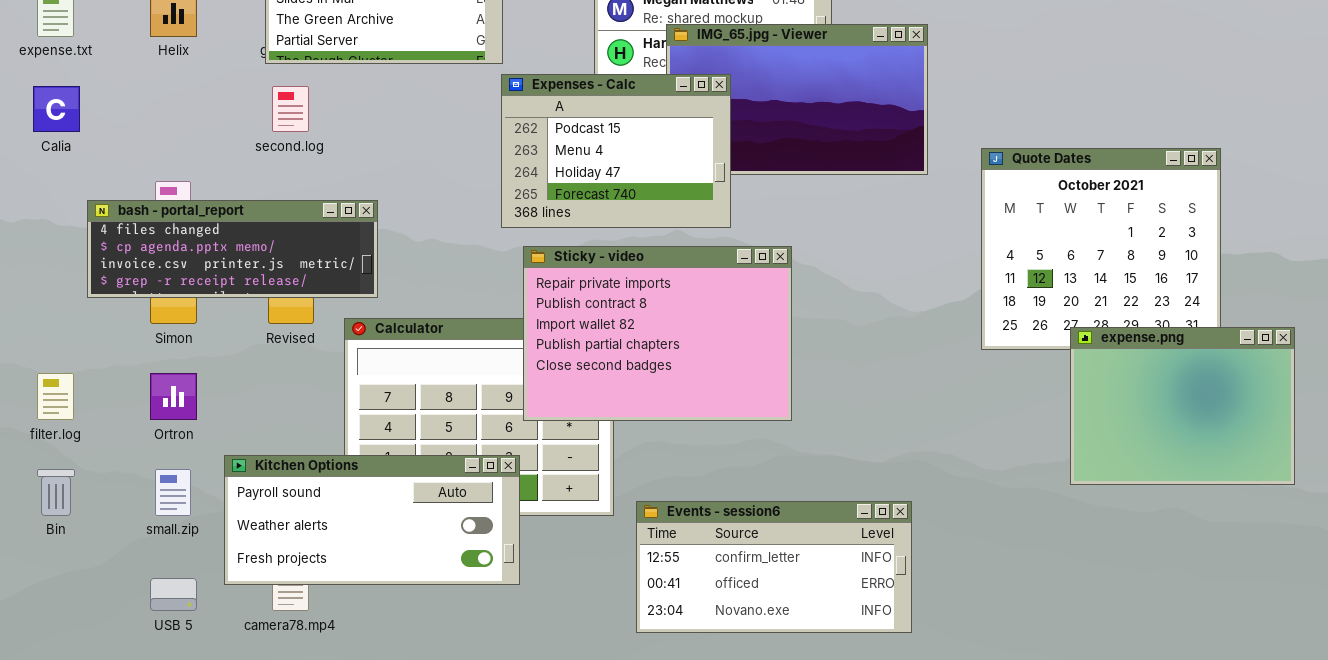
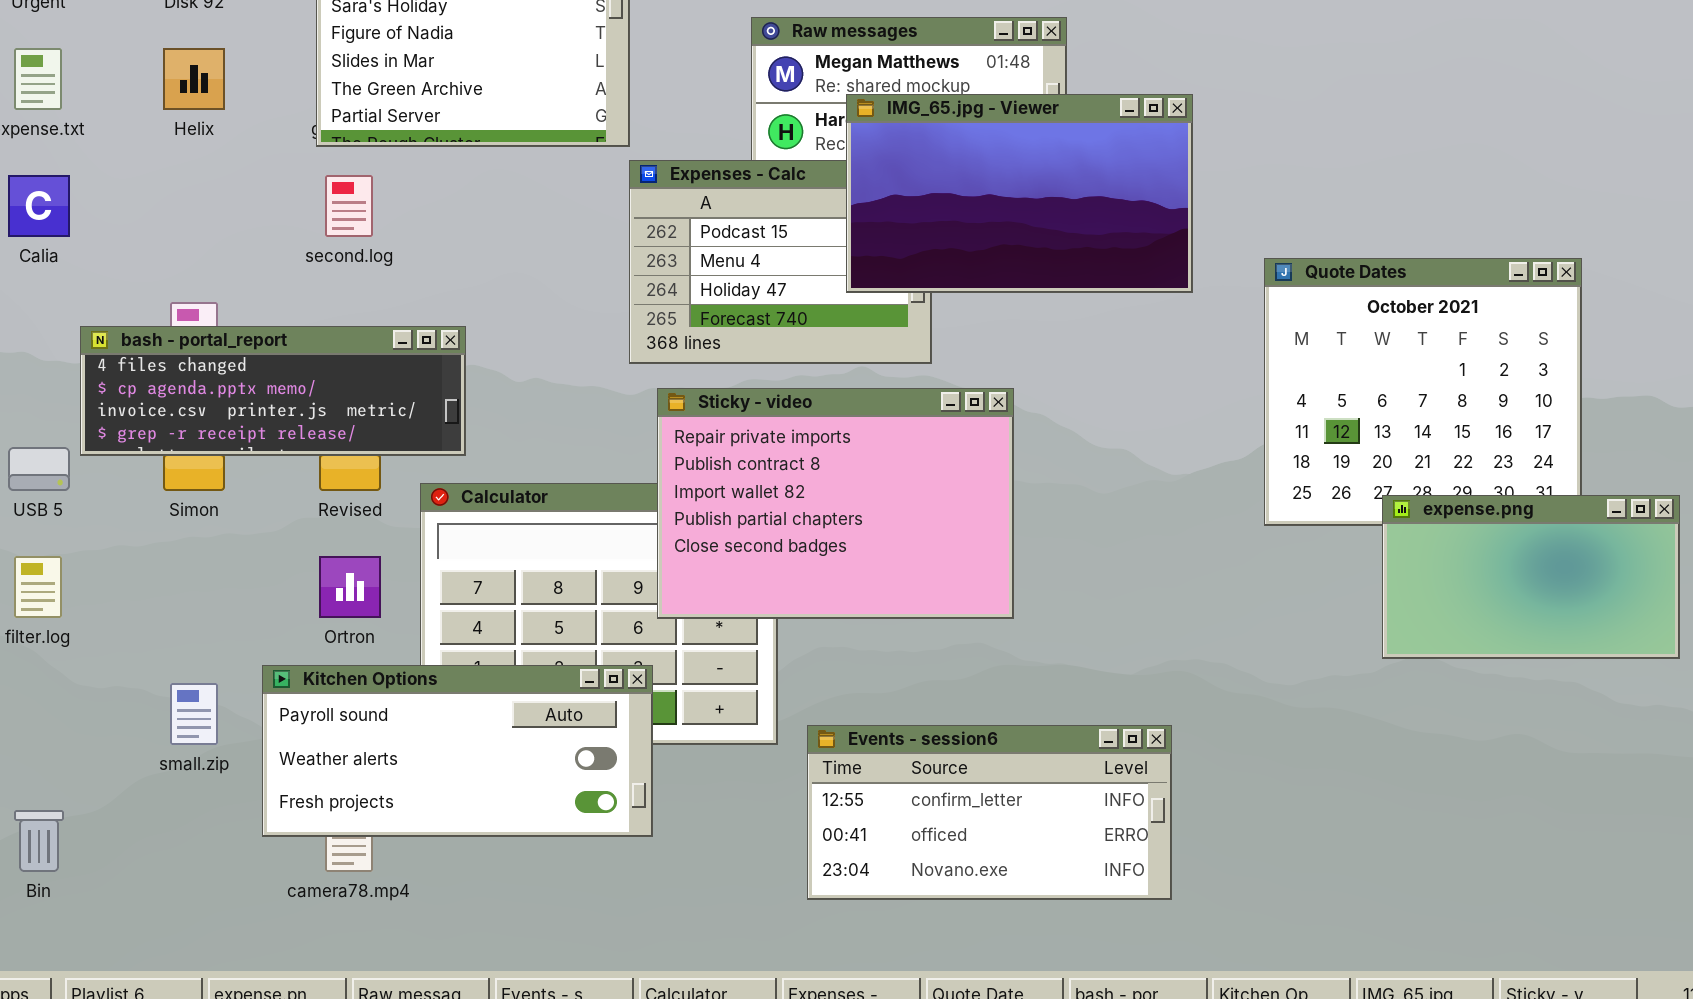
IMG_65.jpg - Viewer: [666,24,928,175] -> [846,94,1193,293], raised
expense.png: [1070,327,1295,485] -> [1382,495,1680,659], resized
Ortron: [150,373,197,420] -> [319,556,381,618], moved
Bin: [37,469,75,516] -> [14,810,64,872], moved
USB 5: [150,578,197,611] -> [8,447,70,491], moved

